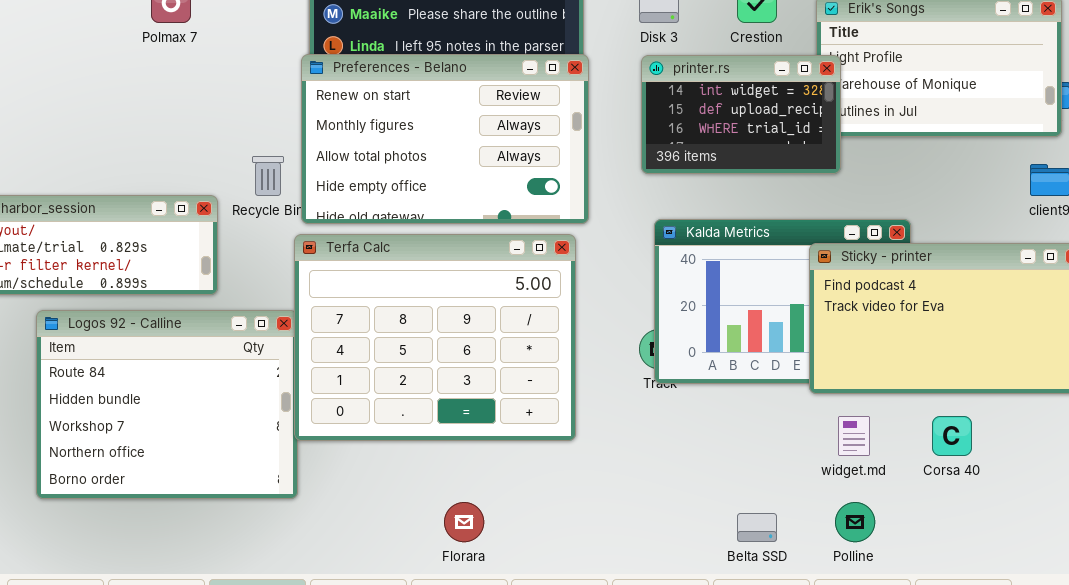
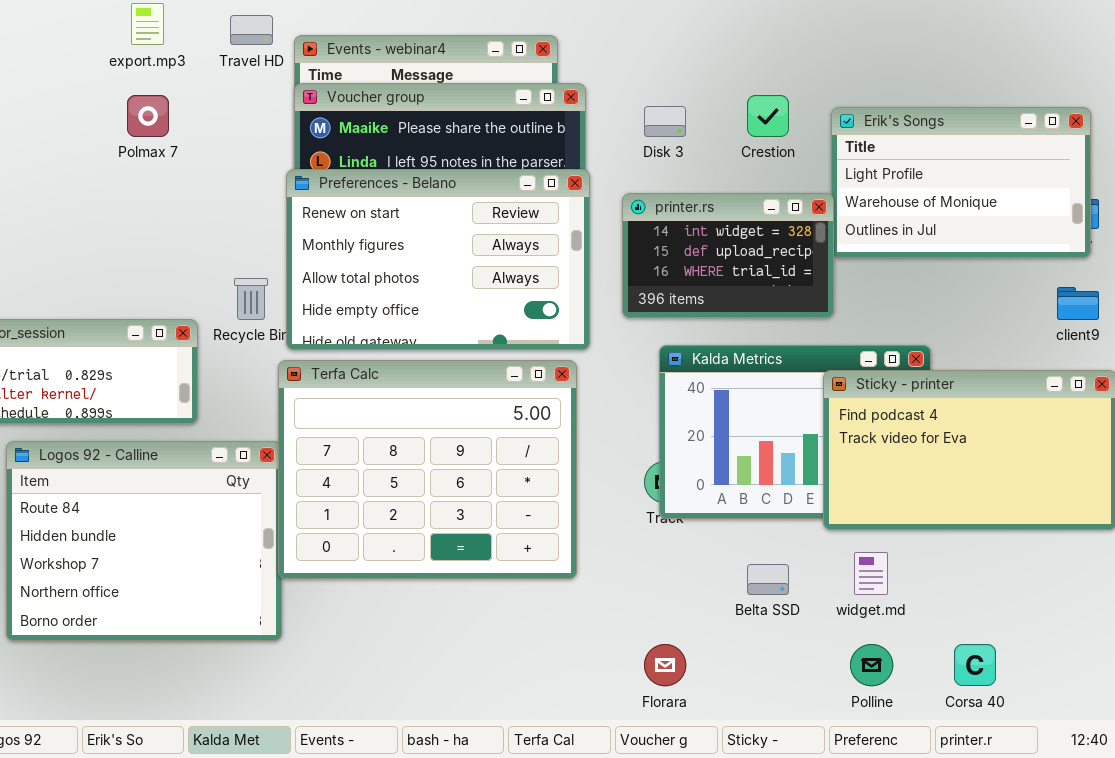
printer.rs: [641,55,841,174] -> [622,193,834,318], moved
Corsa 40: [932,416,972,456] -> [954,644,996,686], moved
Florara: [444,502,484,542] -> [644,644,686,686], moved
Belta SSD: [737,513,777,542] -> [747,564,789,595], moved

